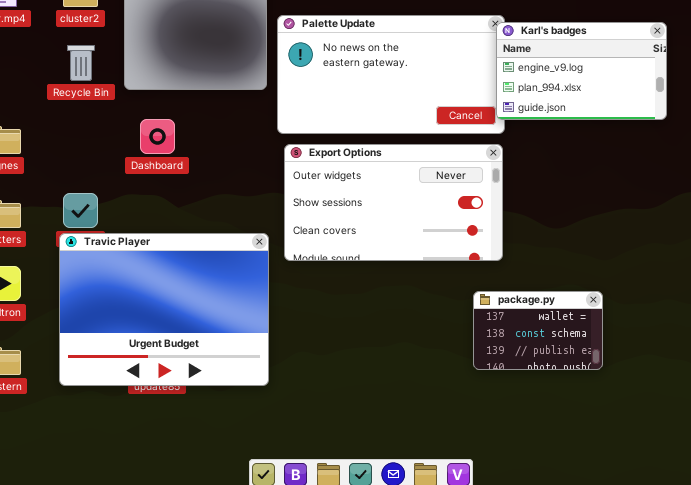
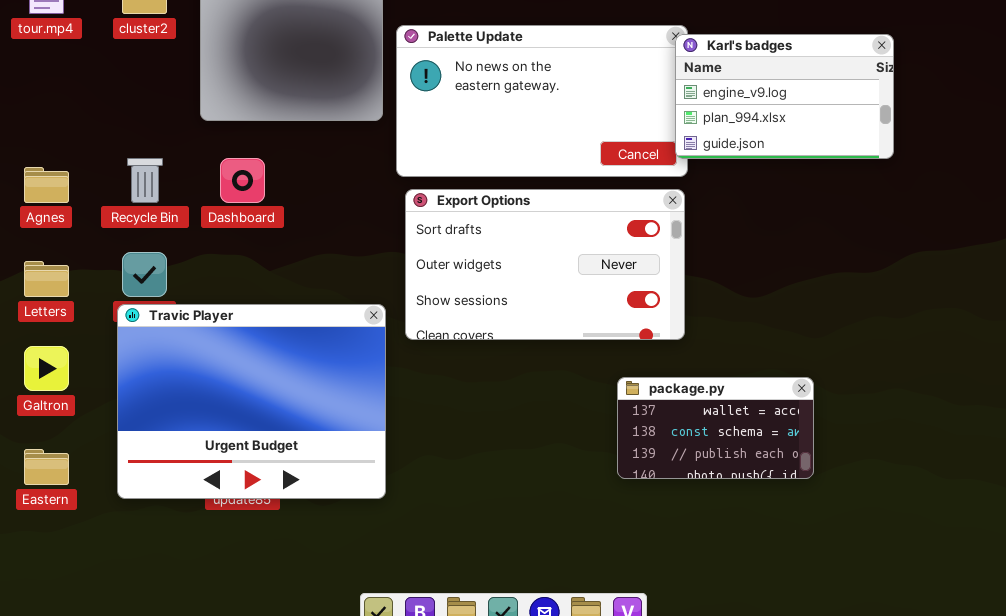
Recycle Bin: [67,45,95,81] -> [127,158,163,203], moved
Export Options: [284,144,503,261] -> [405,189,685,340], scrolled up 1 row
package.py: [473,291,603,370] -> [617,377,814,479], resized

